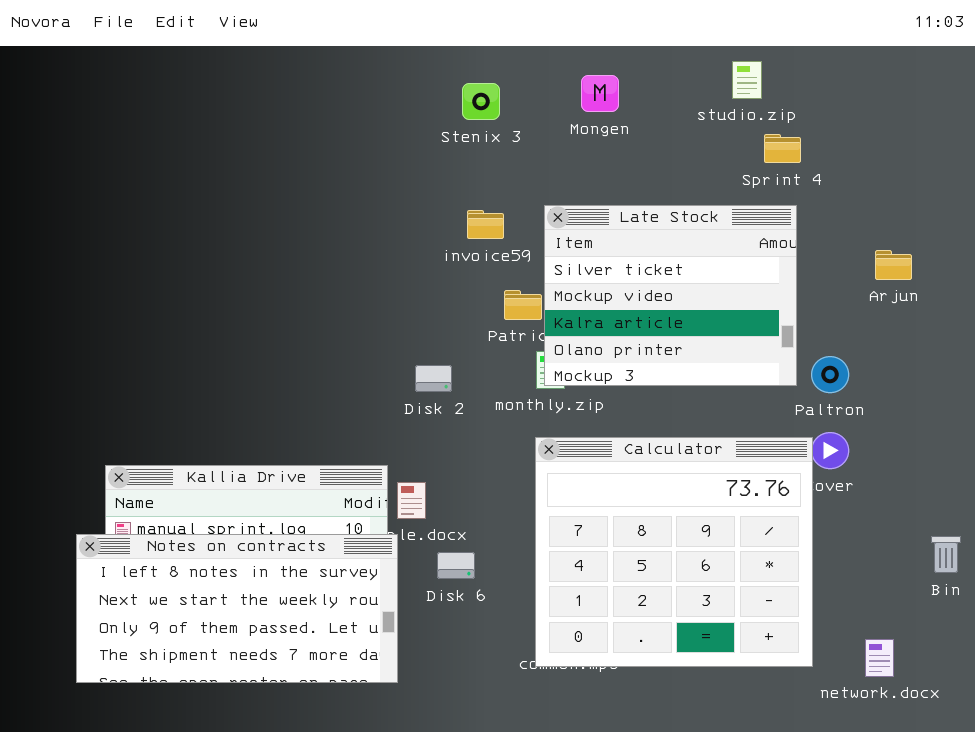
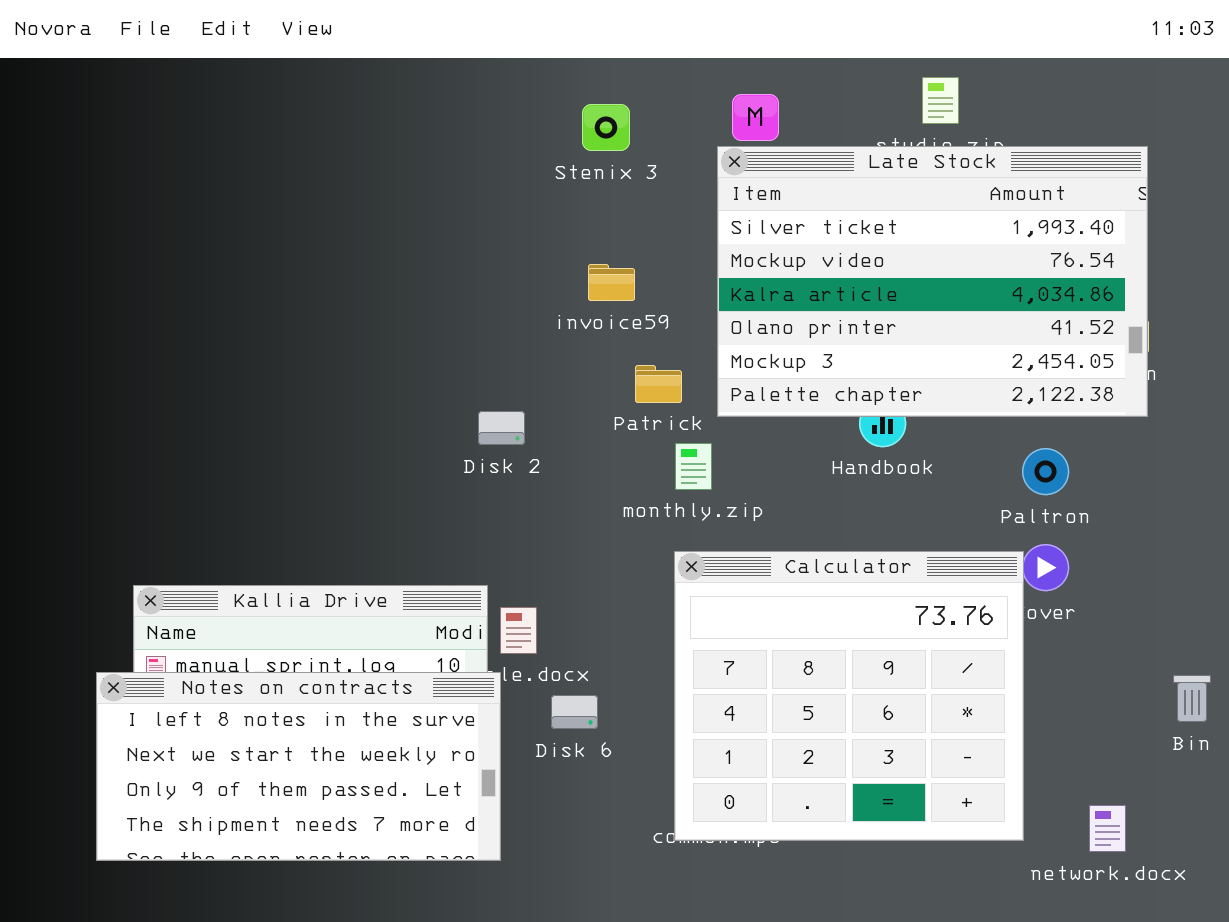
Late Stock: [544,205,797,386] -> [717,146,1148,417], moved, resized
Disk 2: [415,365,452,392] -> [478,411,525,445], moved

